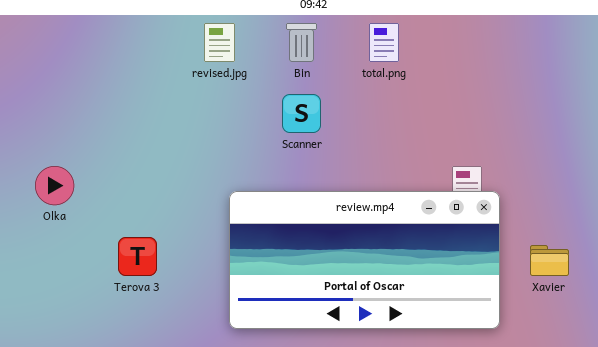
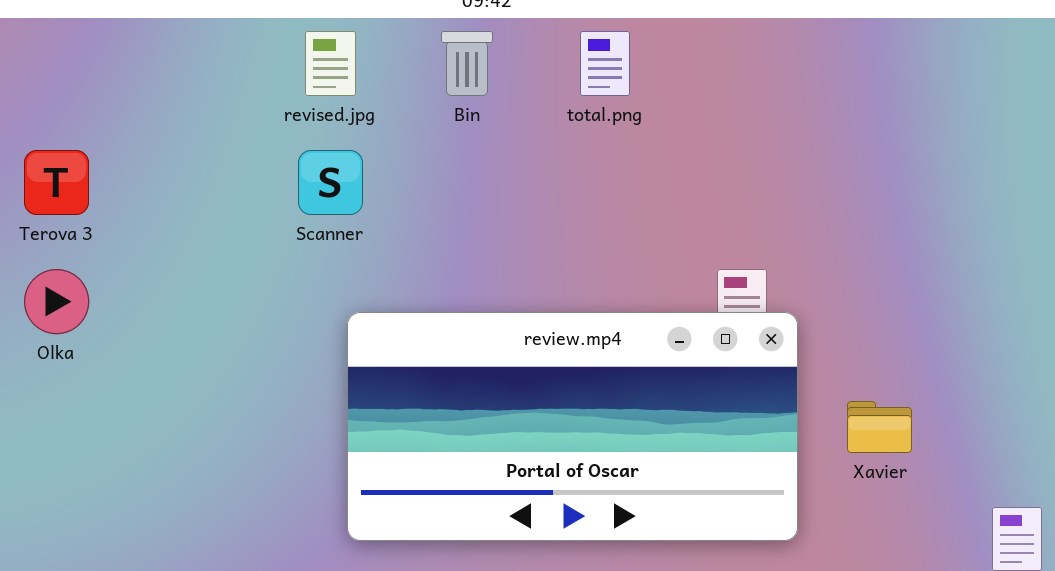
Scanner: [282,94,321,133] -> [298,150,363,215], moved
Terova 3: [118,237,157,276] -> [24,150,89,215], moved

